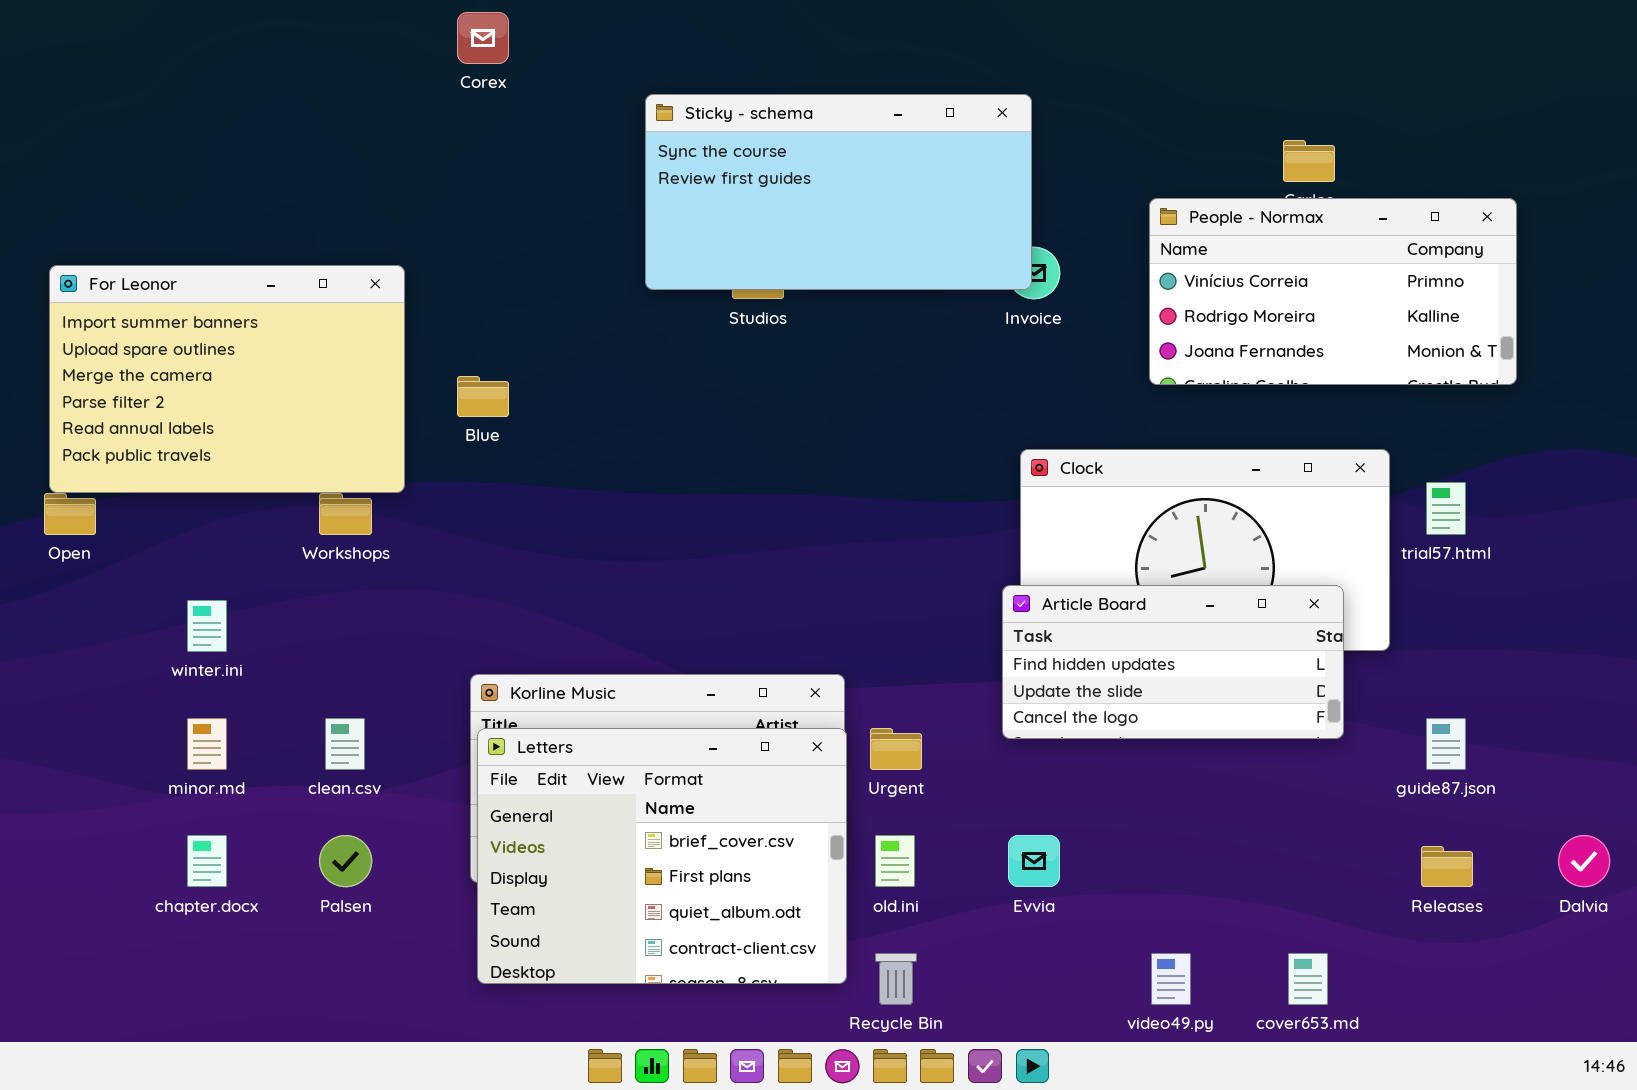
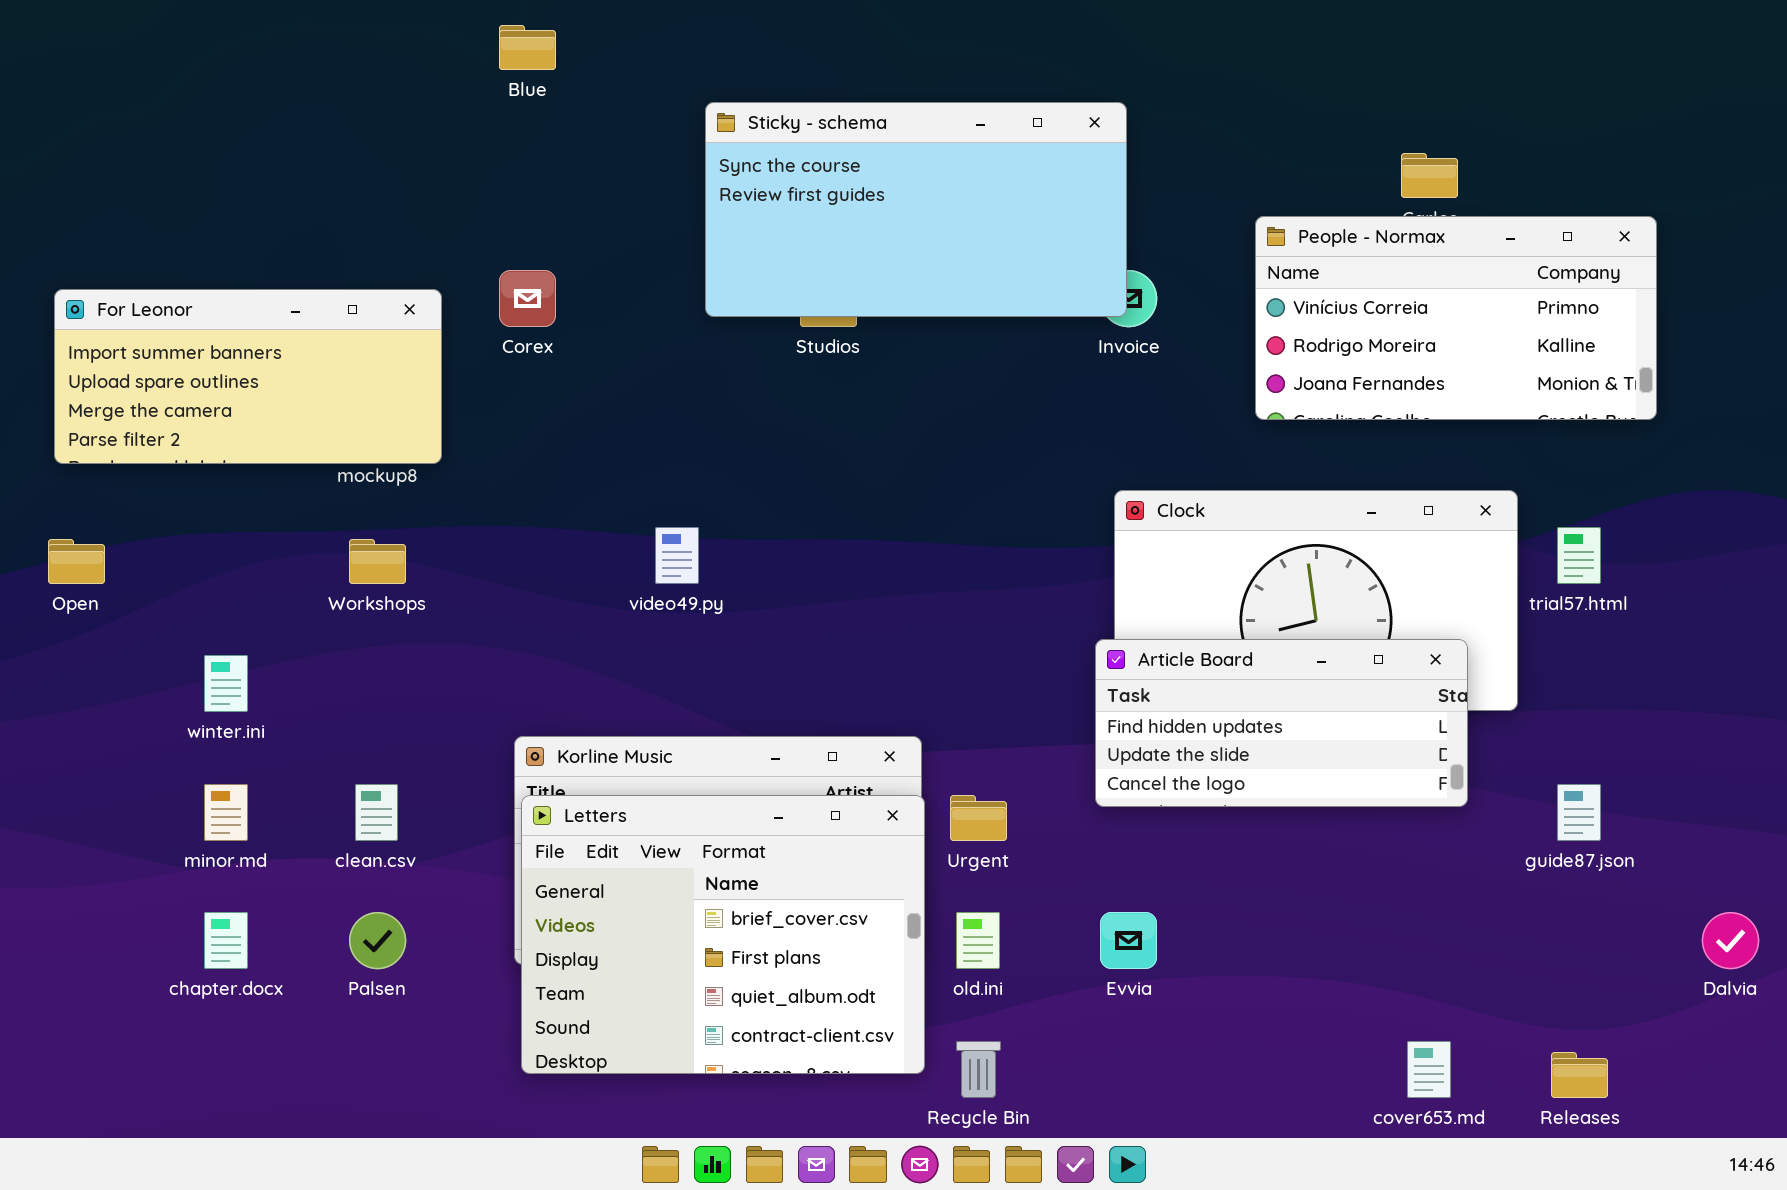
Corex: [457,12,509,64] -> [499,270,556,327], moved
For Leonor: [49,265,405,493] -> [54,289,442,464], resized
Blue: [457,376,509,417] -> [499,25,556,70], moved
Releases: [1421,846,1473,887] -> [1551,1052,1608,1098], moved
video49.py: [1151,953,1191,1005] -> [655,527,699,584], moved

